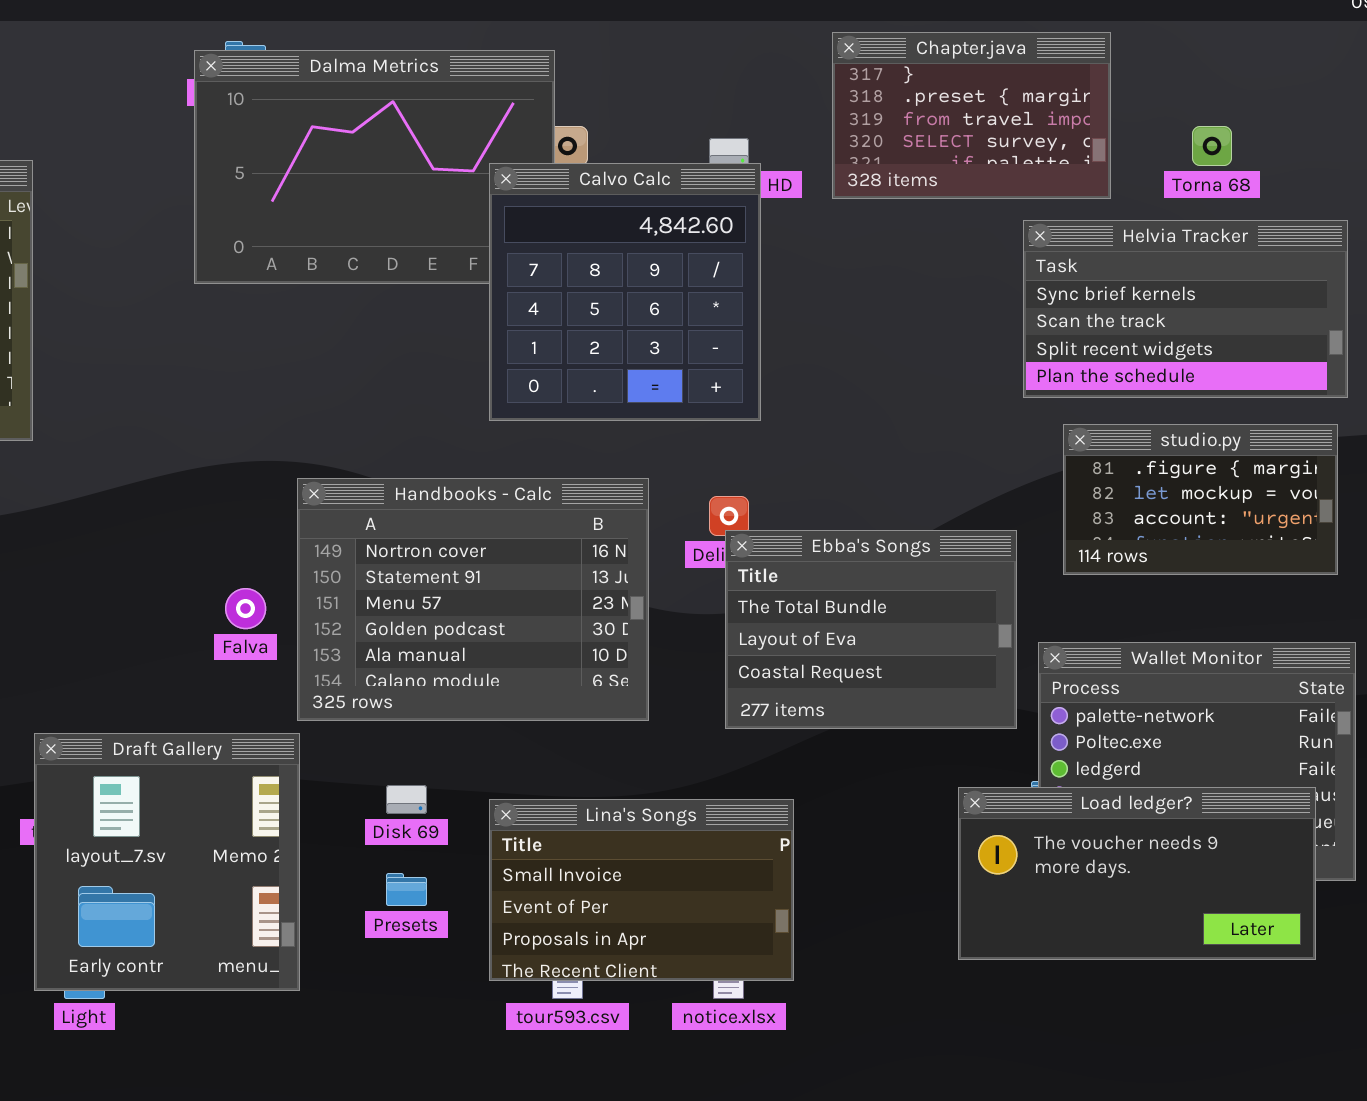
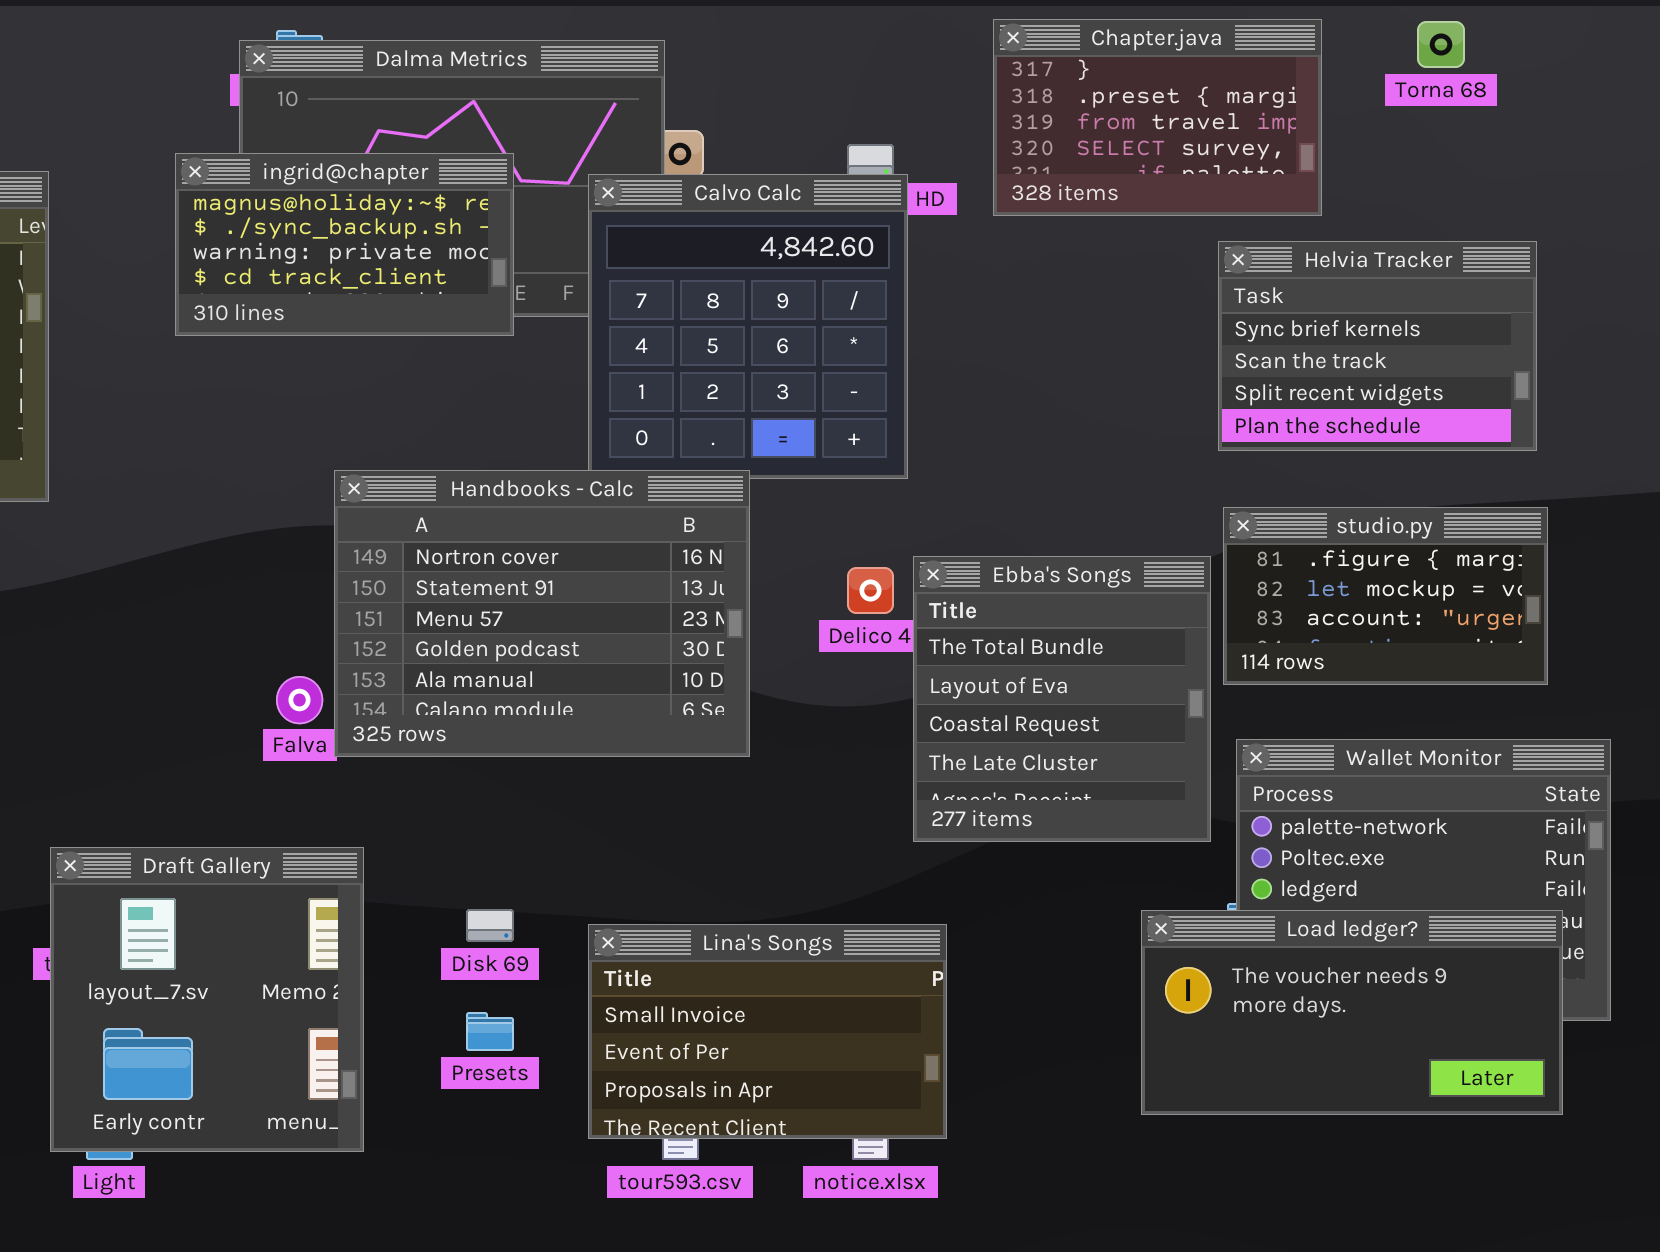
Torna 68: [1192,126,1232,166] -> [1417,21,1465,68], moved
ingrid@chapter: none -> [175,153,514,336], opened
Helvia Tracker: [1023,220,1348,398] -> [1218,241,1537,451], resized
studio.py: [1063,424,1338,575] -> [1223,507,1548,685], moved
Handbooks - Calc: [297,478,649,721] -> [334,470,750,757], moved
Ebba's Songs: [725,530,1017,729] -> [913,556,1211,842], resized

